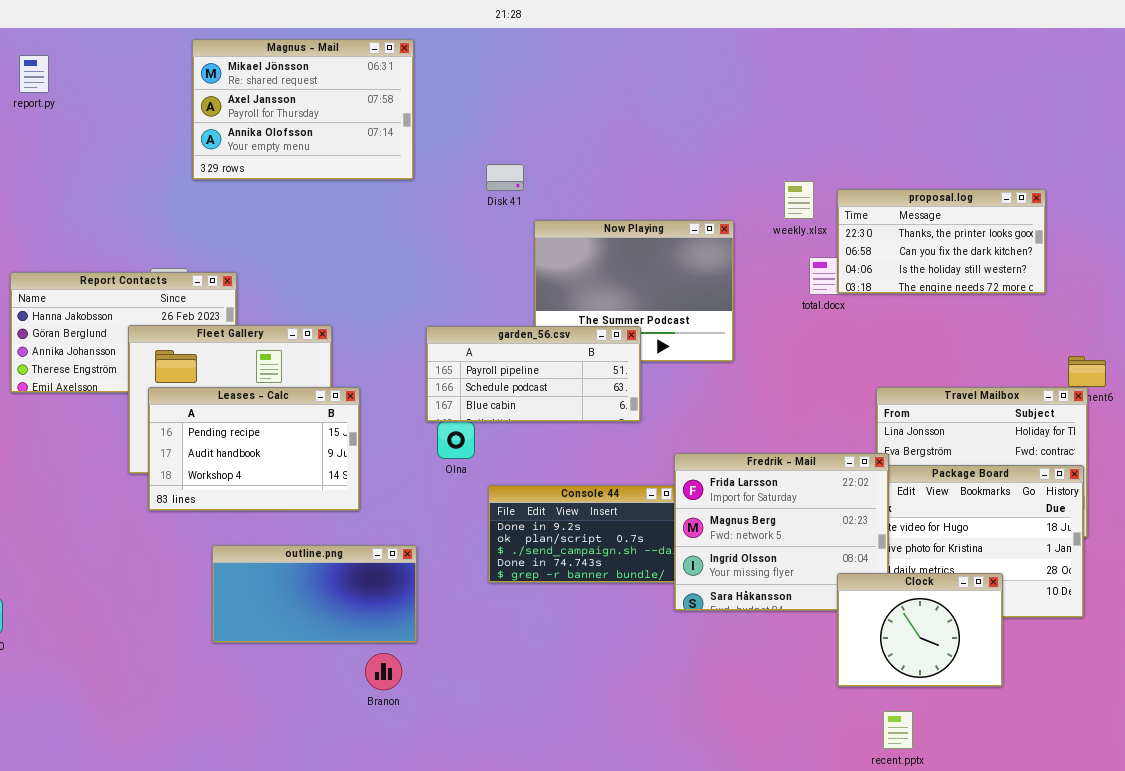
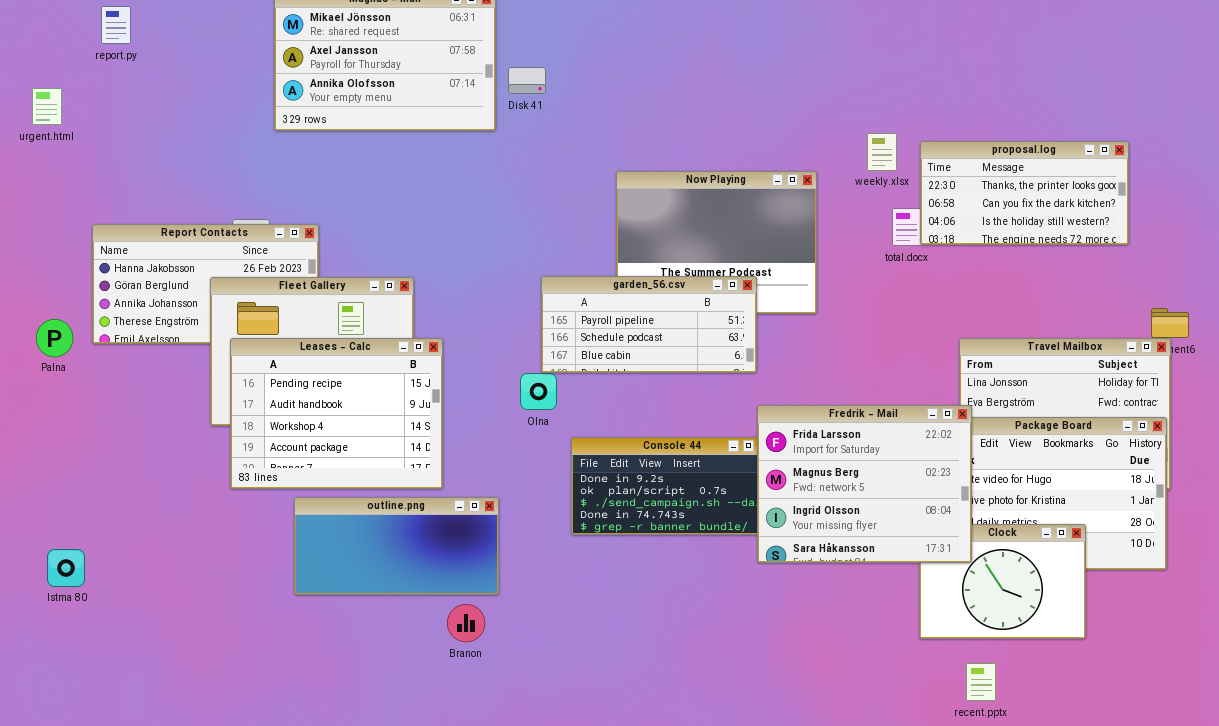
Disk 41: [486,164,524,191] -> [508,67,546,94], moved
garden_56.csv: [426,326,641,422] -> [541,276,757,373], moved
Leases - Calc: [148,387,360,511] -> [230,338,443,489], resized
Fredrik - Mail: [674,453,889,611] -> [757,405,972,563], raised

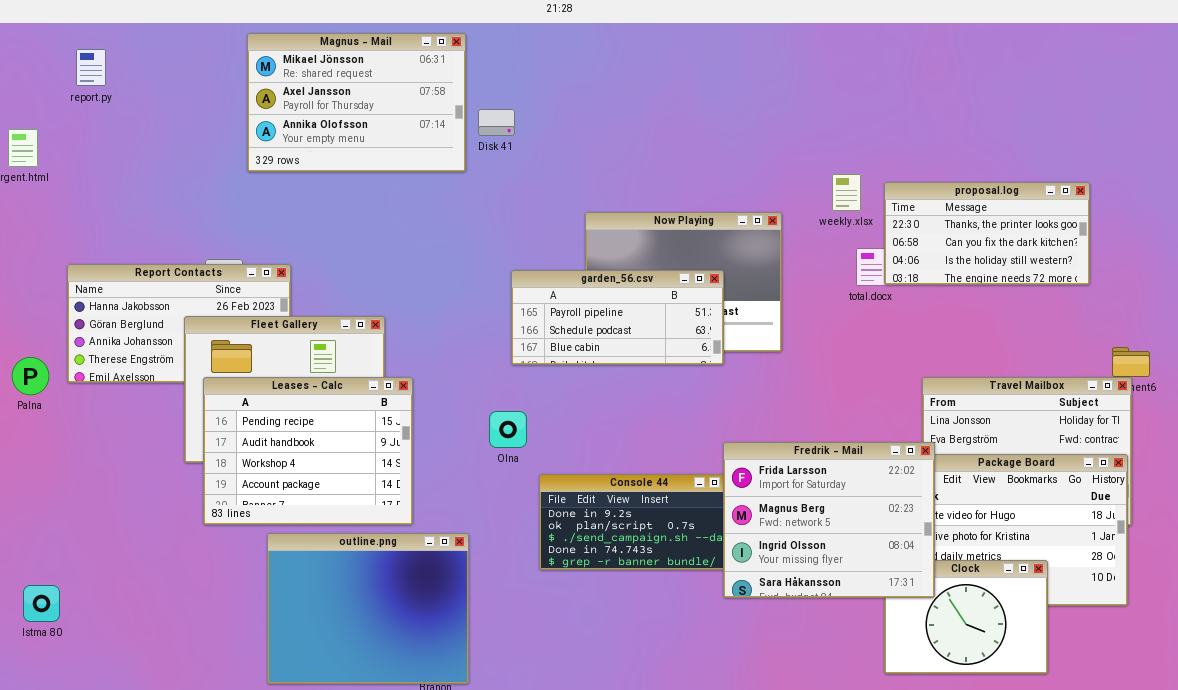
garden_56.csv: [541,276,757,373] -> [511,270,724,365], moved
outline.png: [294,497,499,595] -> [267,533,469,684], resized

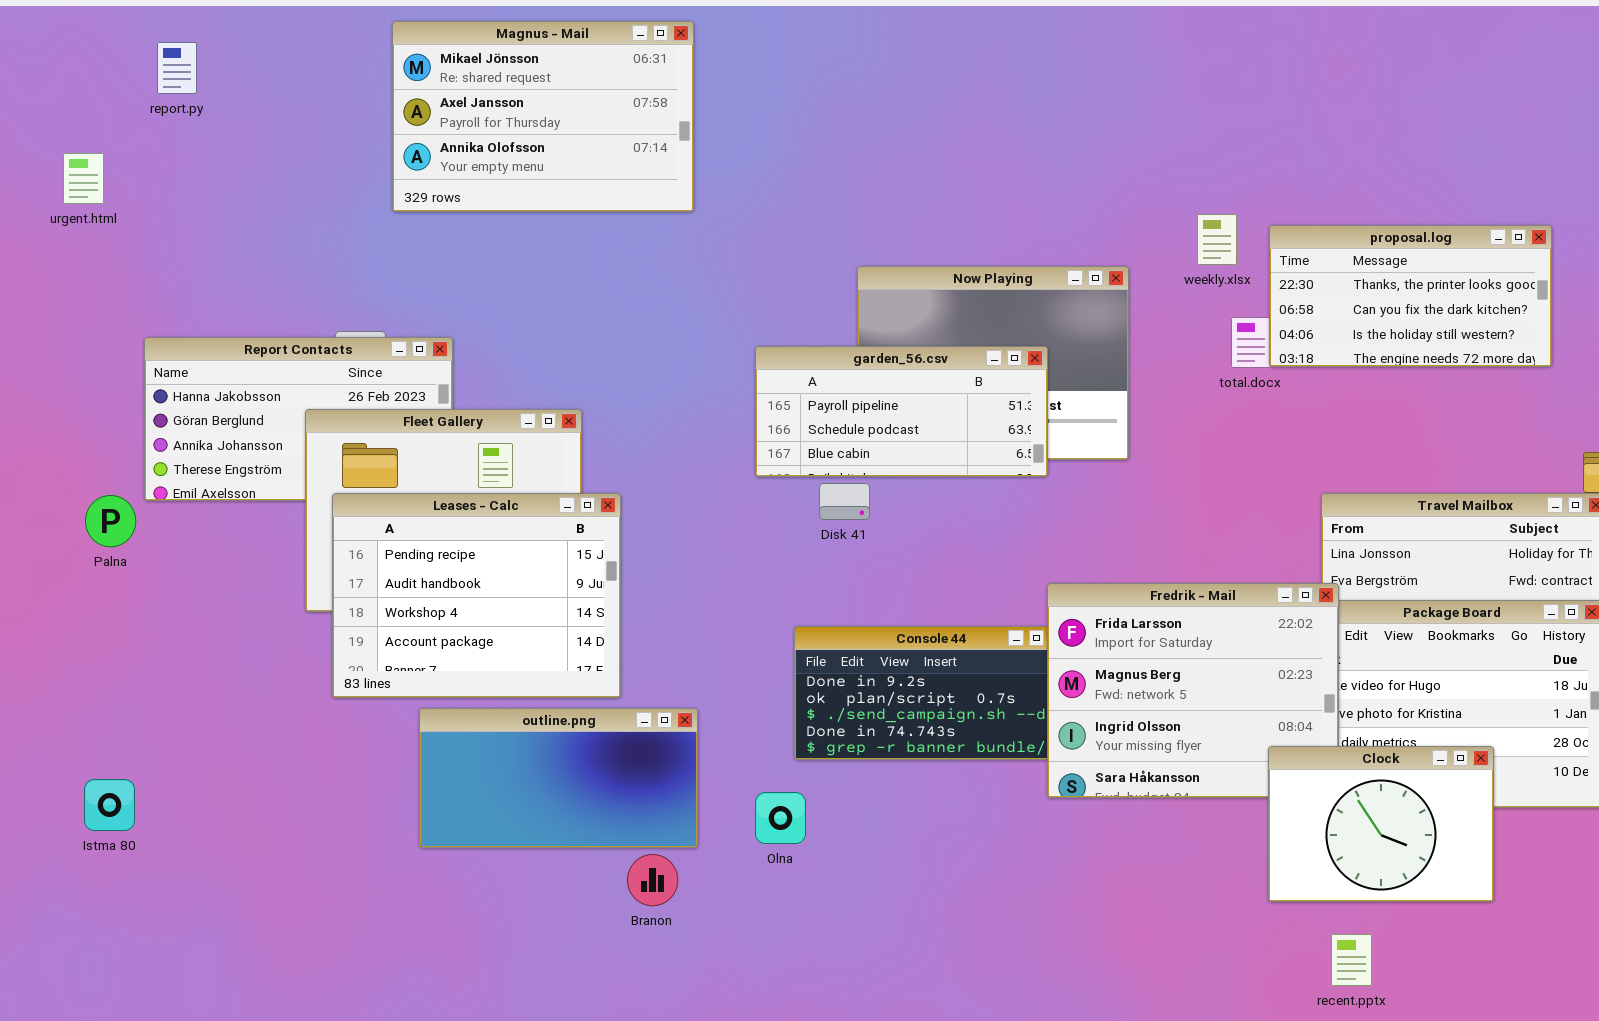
Disk 41: [478,109,515,136] -> [819,483,870,520], moved
Palna: [12,357,49,395] -> [85,495,136,547], moved
Olna: [489,411,527,448] -> [755,792,806,844], moved
outline.png: [267,533,469,684] -> [419,708,698,848], resized
Clock: [884,560,1048,674] -> [1268,746,1494,902], raised

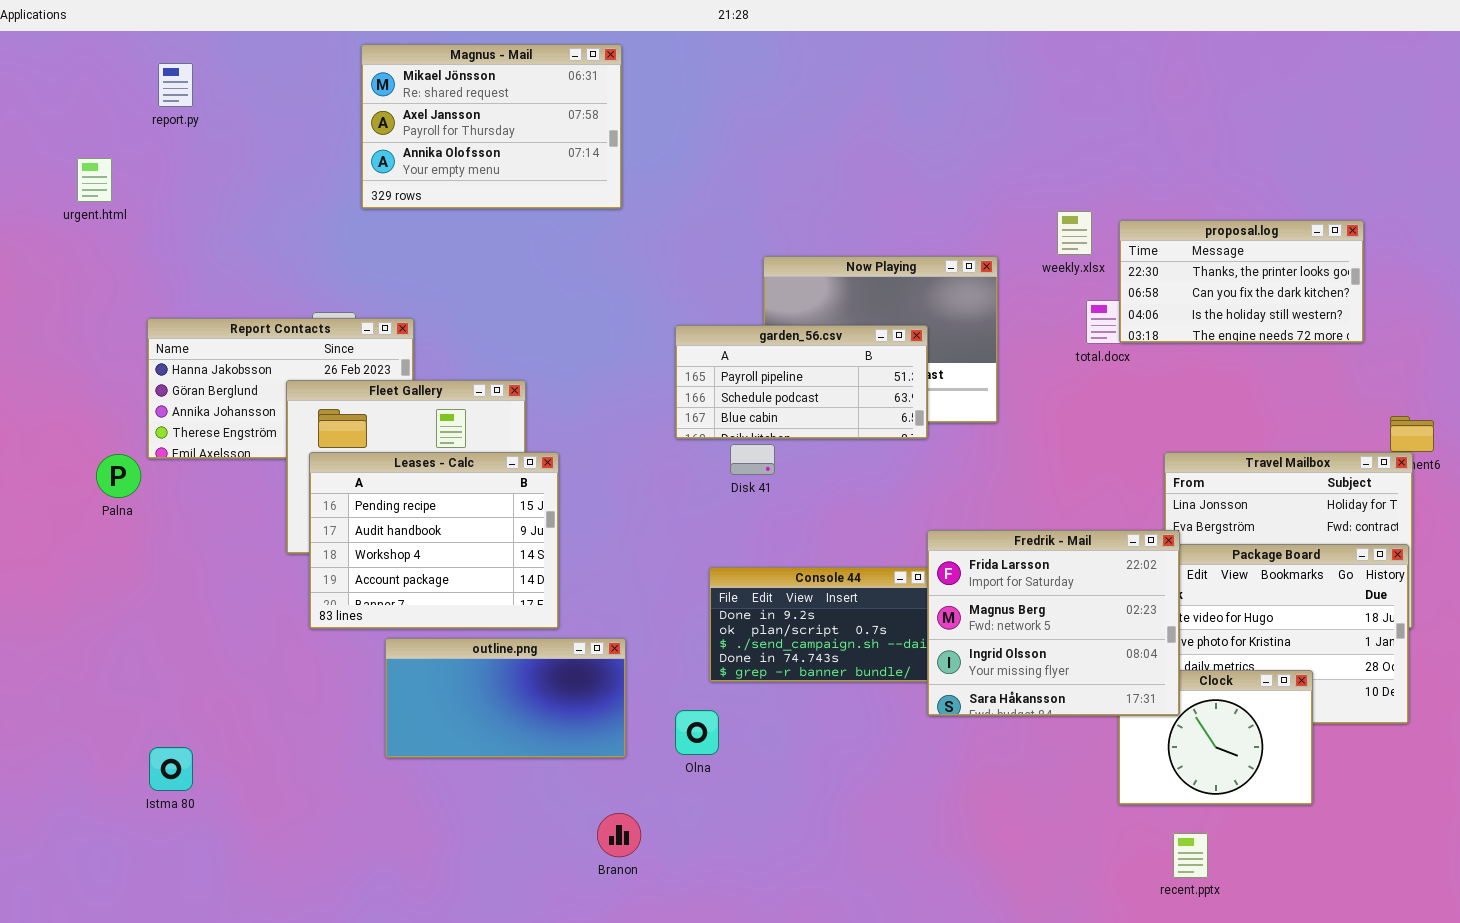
Fredrik - Mail: [1047,583,1339,798] -> [927,530,1180,716], raised
Istma 80: [84,779,135,831] -> [149,747,193,791], moved
Branon: [627,854,678,906] -> [597,813,641,857], moved

